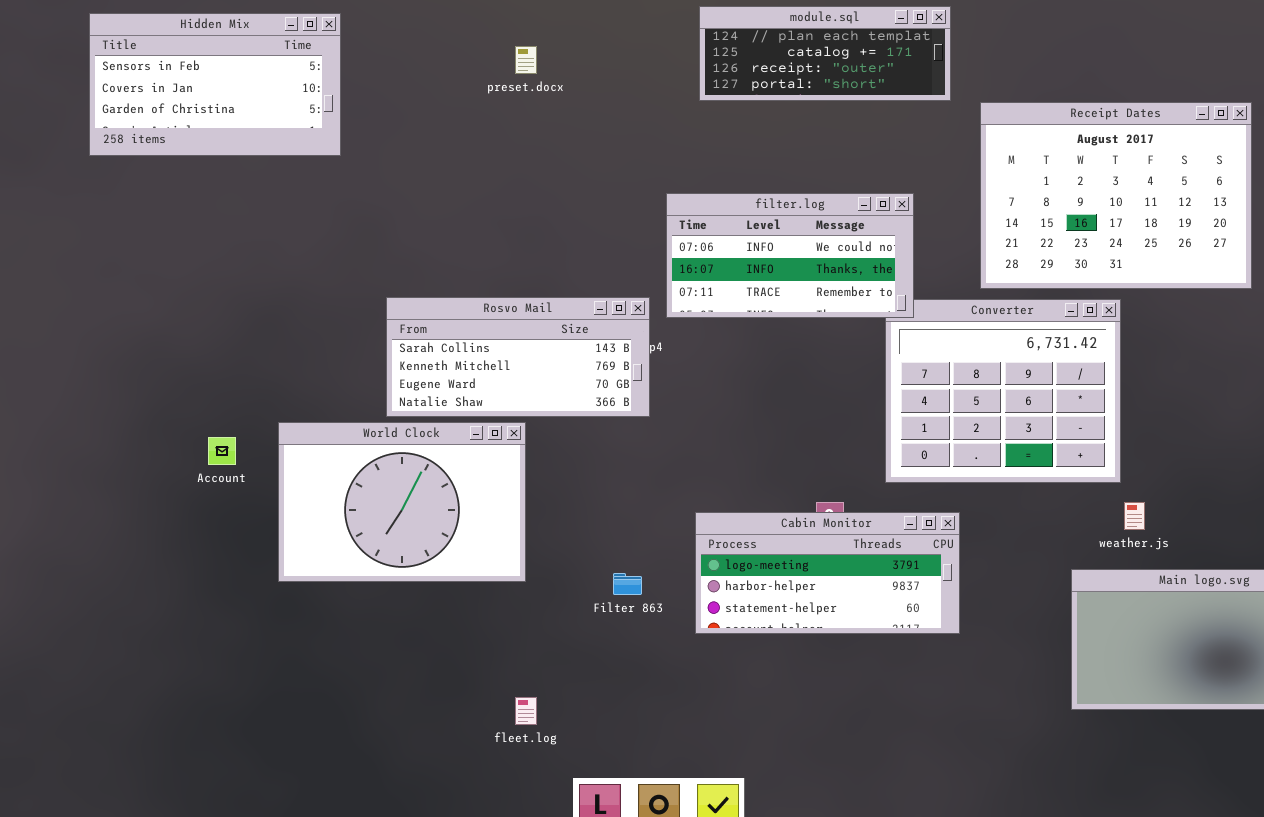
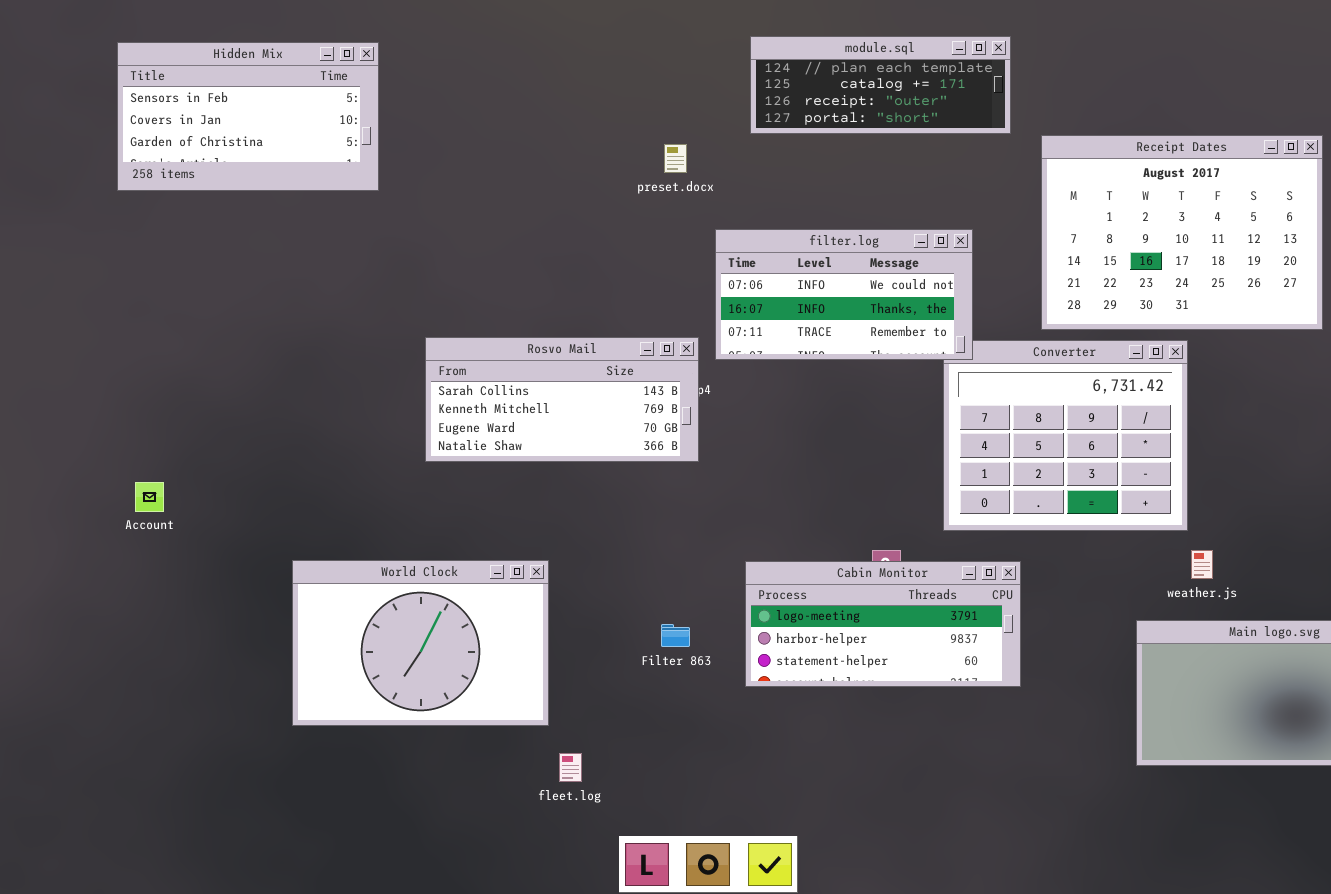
preset.docx: [515,46,537,74] -> [664,144,687,173], moved
World Clock: [278,422,526,582] -> [292,560,549,726], moved
Account: [208,437,236,465] -> [135,482,164,512], moved

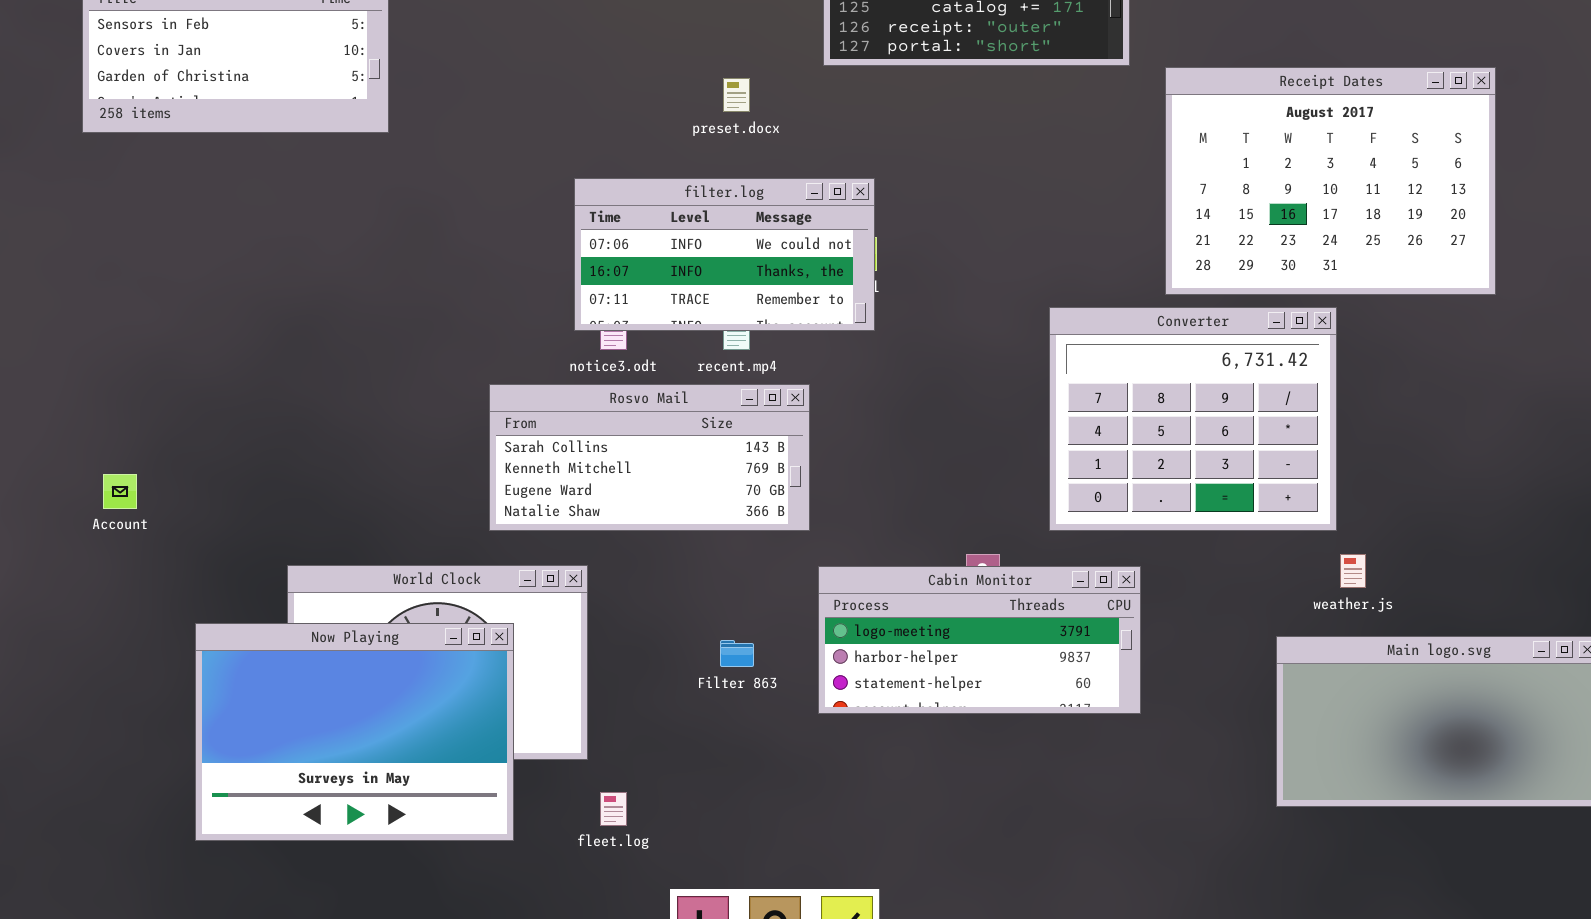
filter.log: [715,229,973,360] -> [574,178,875,331], moved
Rosvo Mail: [425,337,699,462] -> [489,384,810,531], moved
Now Playing: none -> [195,623,514,841], opened

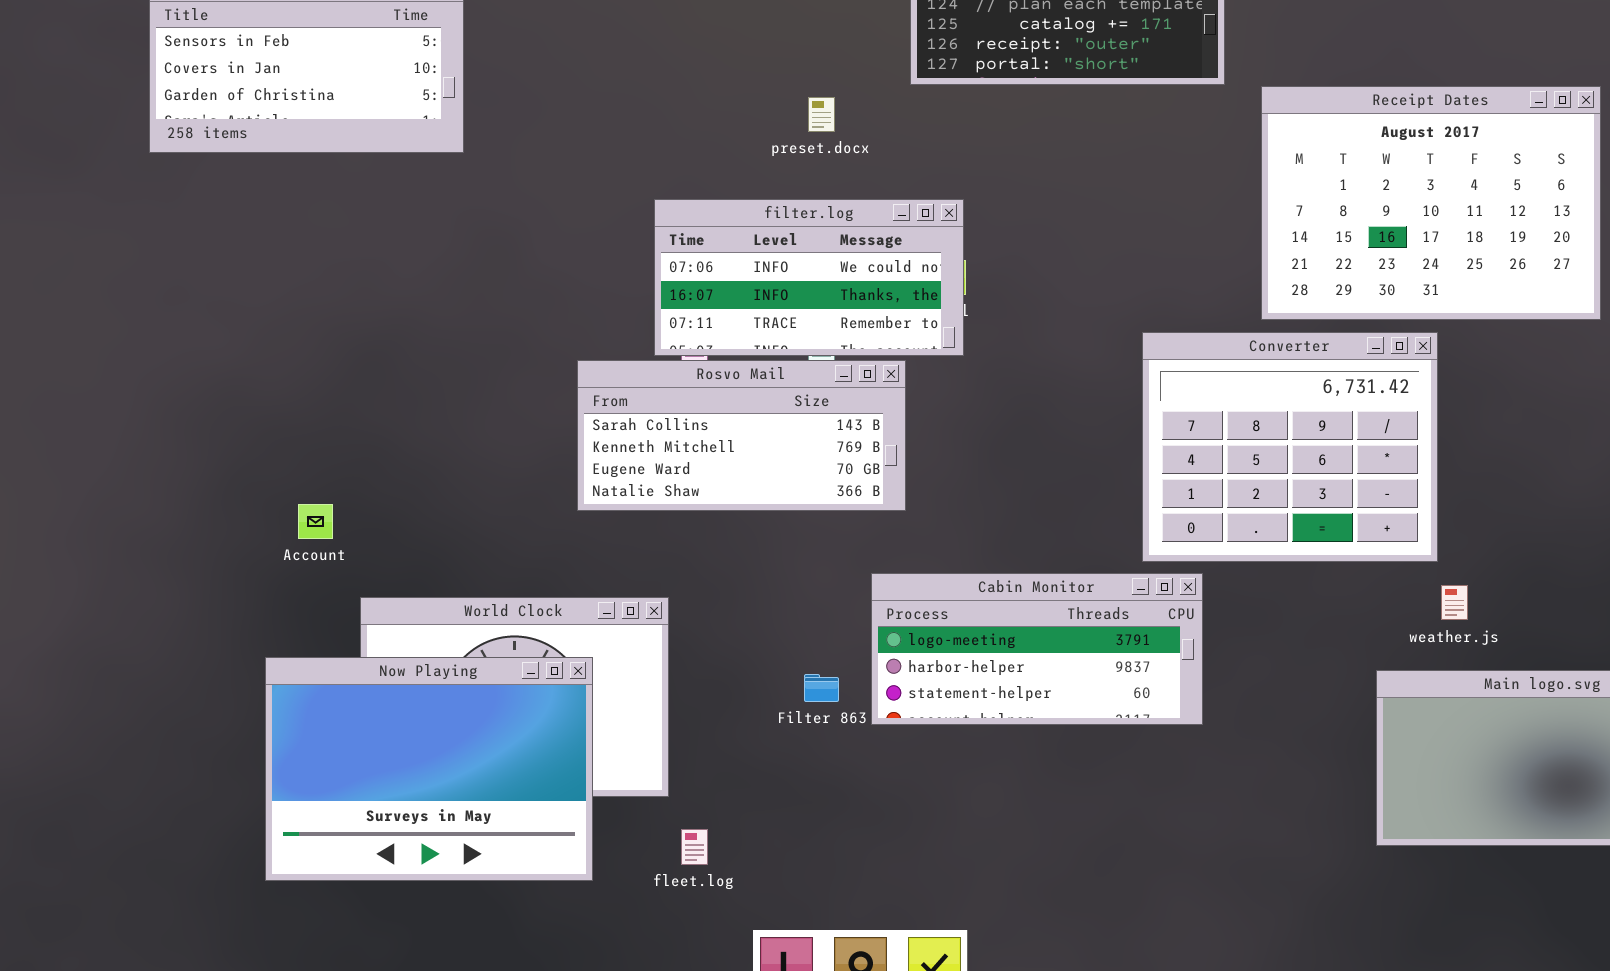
Rosvo Mail: [489,384,810,531] -> [577,360,906,511], moved
Account: [103,474,137,509] -> [298,504,333,539], moved
Cabin Monitor: [818,566,1141,714] -> [871,573,1203,725], moved

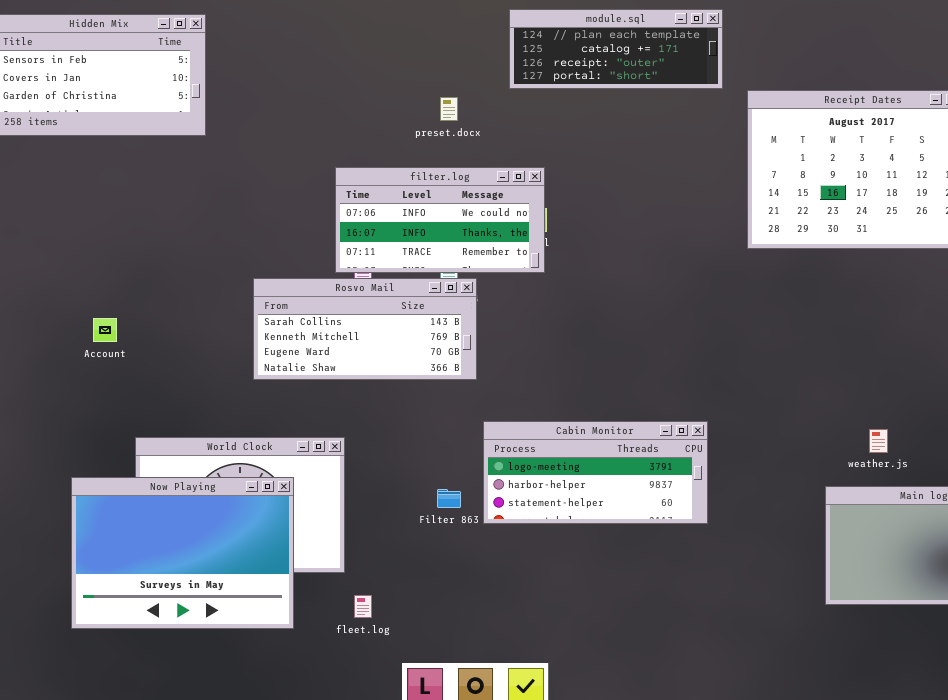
Converter: [1142,332,1438,562] -> none, closed
Rosvo Mail: [577,360,906,511] -> [253,278,477,380], moved
Account: [298,504,333,539] -> [93,318,117,342], moved

